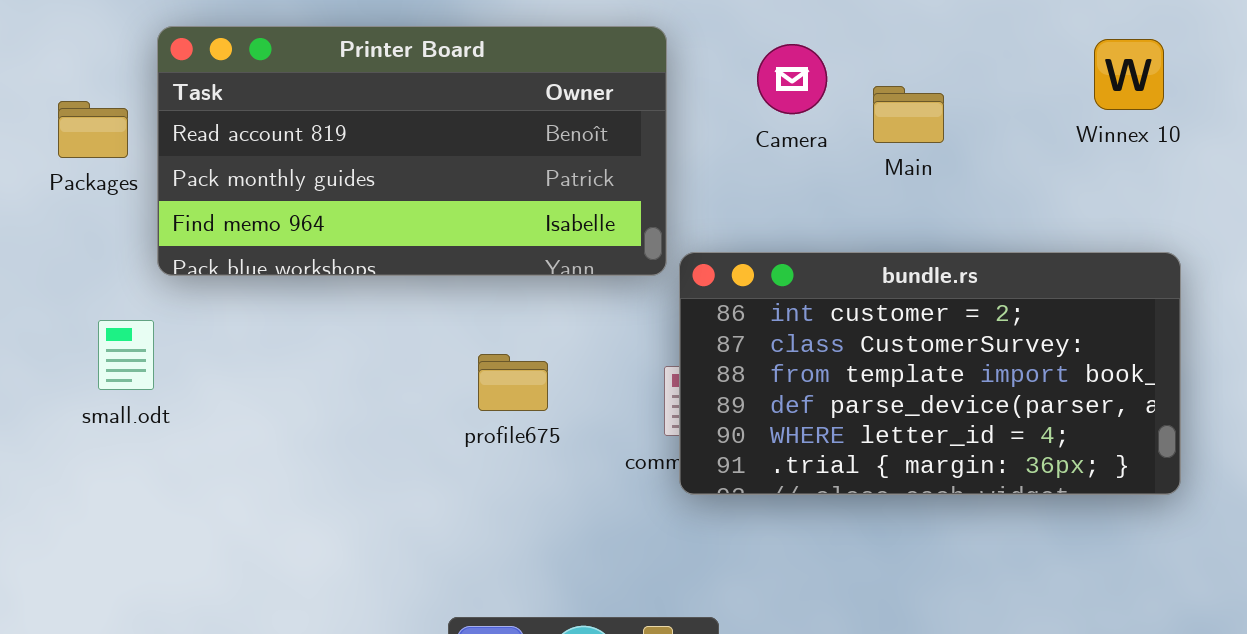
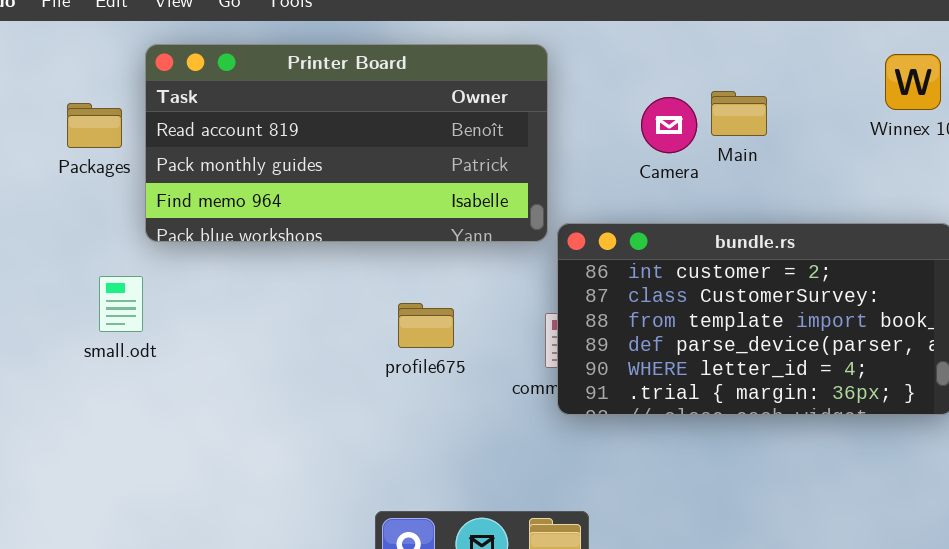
Camera: [757,44,827,114] -> [641,97,697,153], moved

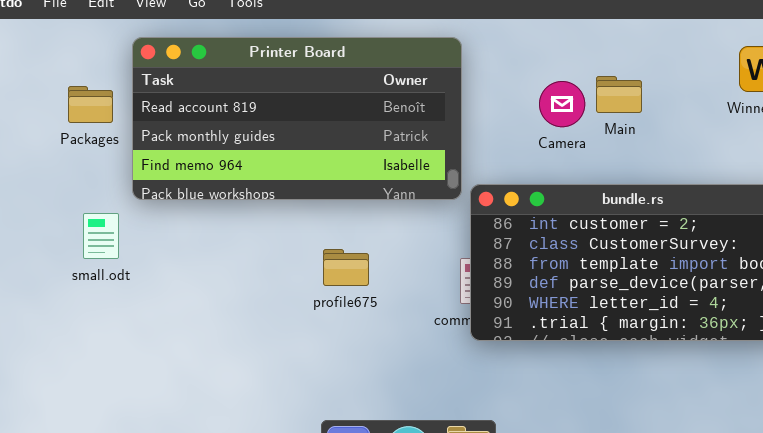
small.odt: [99,276,143,332] -> [83,213,119,259], moved
profile675: [398,303,454,348] -> [323,249,369,286], moved

